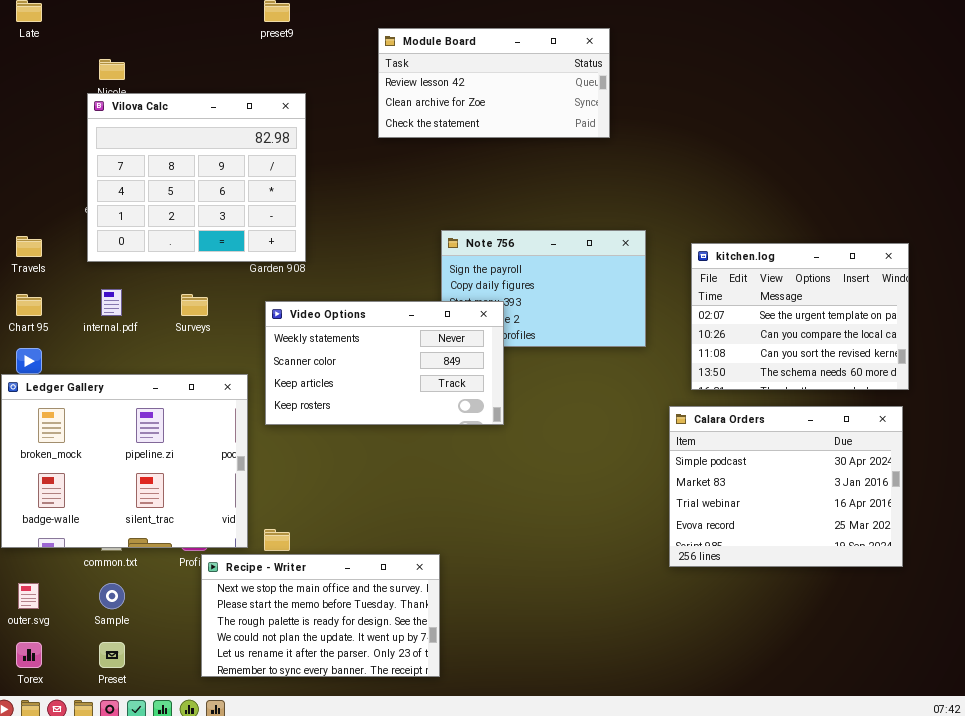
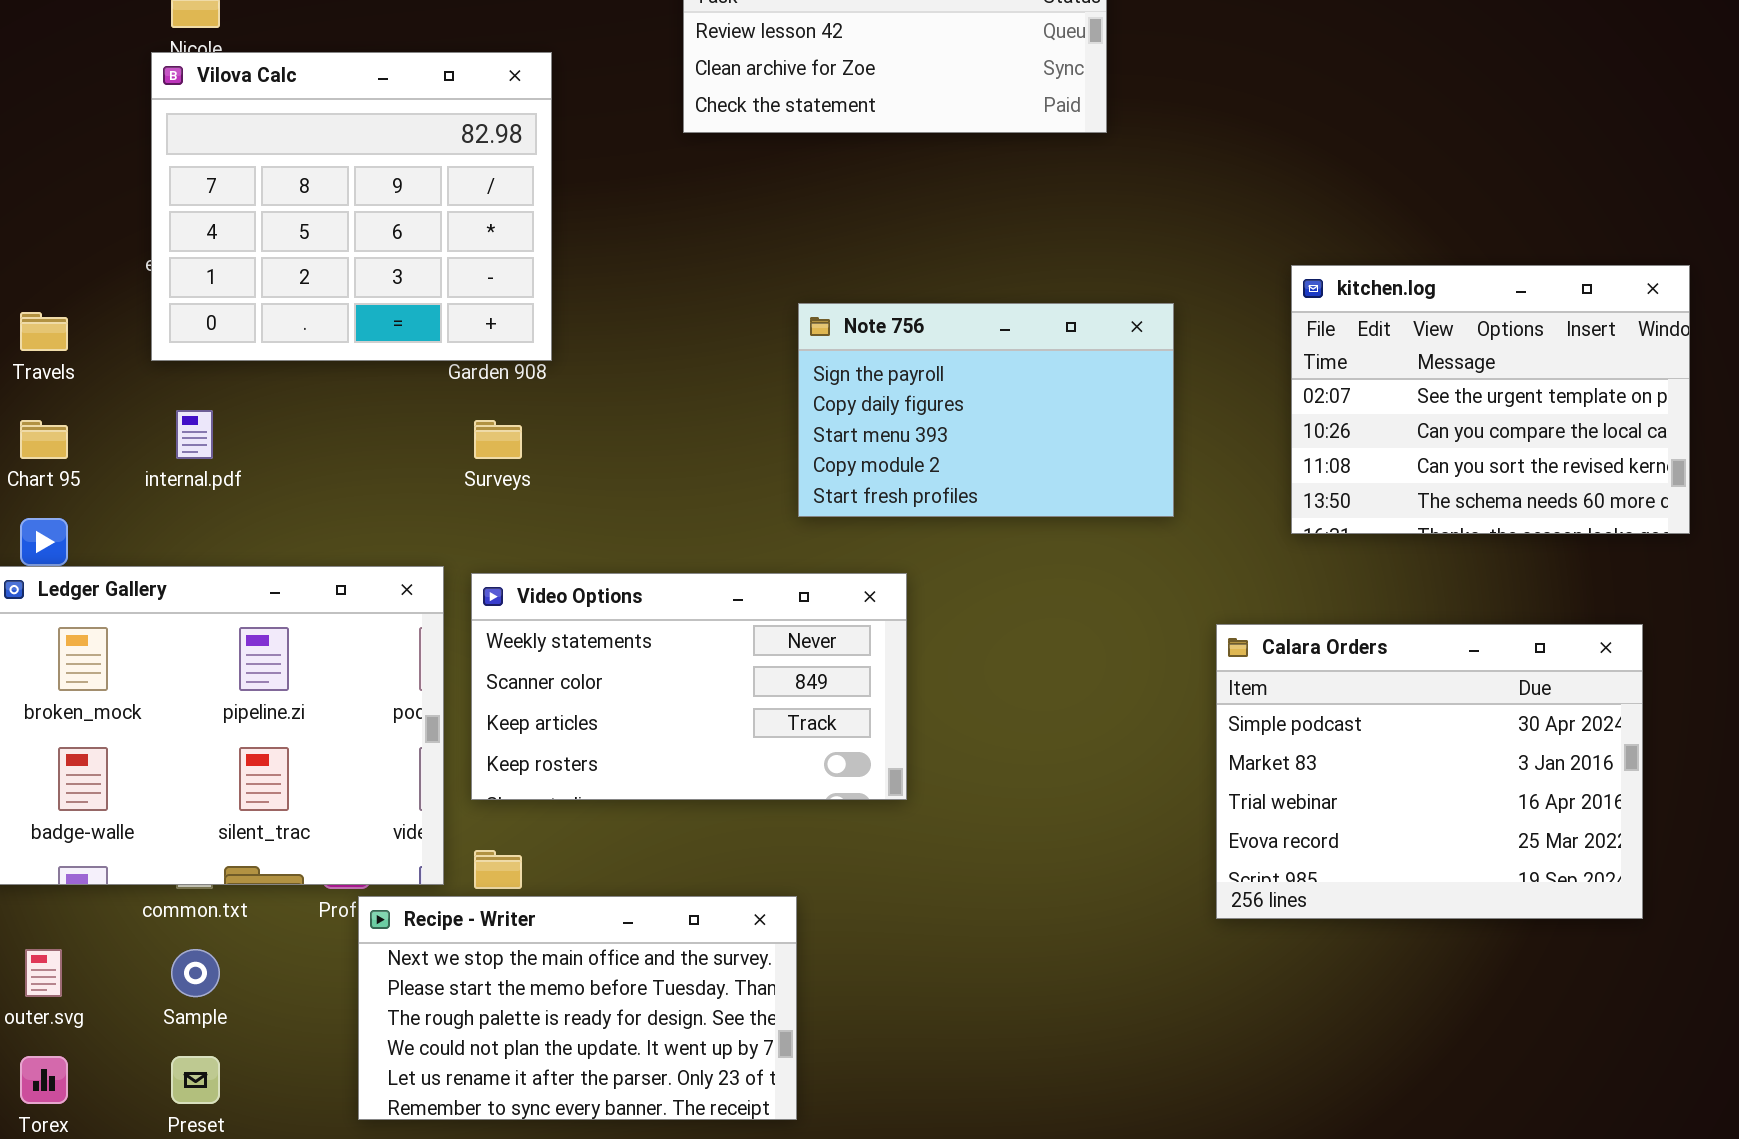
kitchen.log: [691,243,909,390] -> [1291,265,1690,534], moved
Surveys: [181,294,208,316] -> [474,420,522,459], moved
Video Options: [265,301,504,425] -> [471,573,907,800], moved

